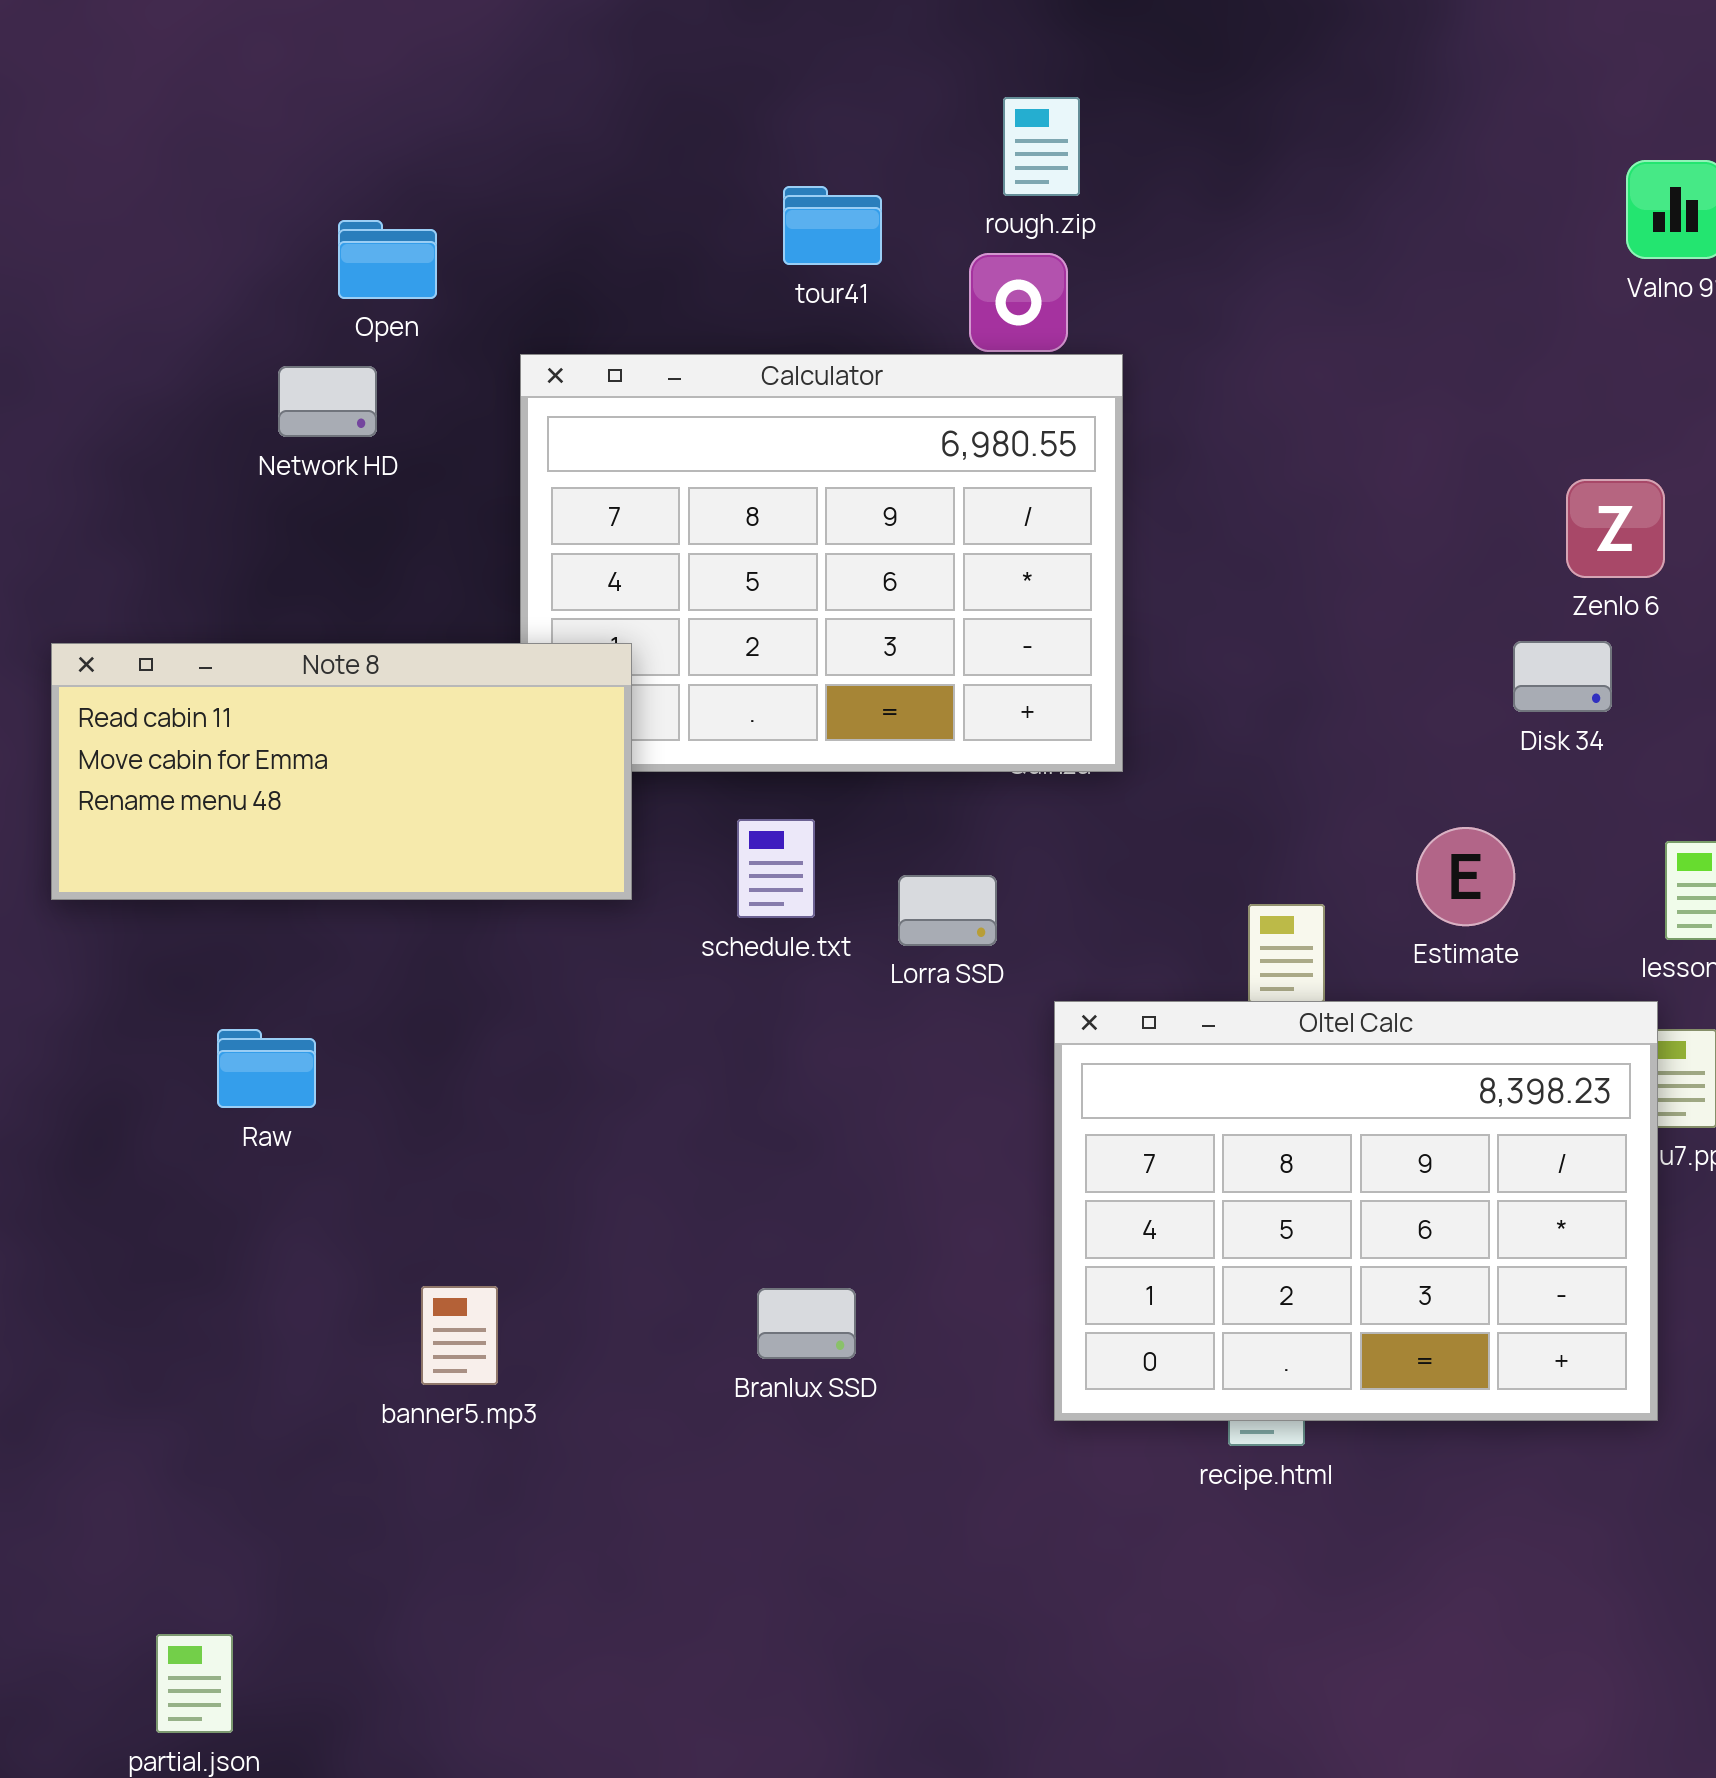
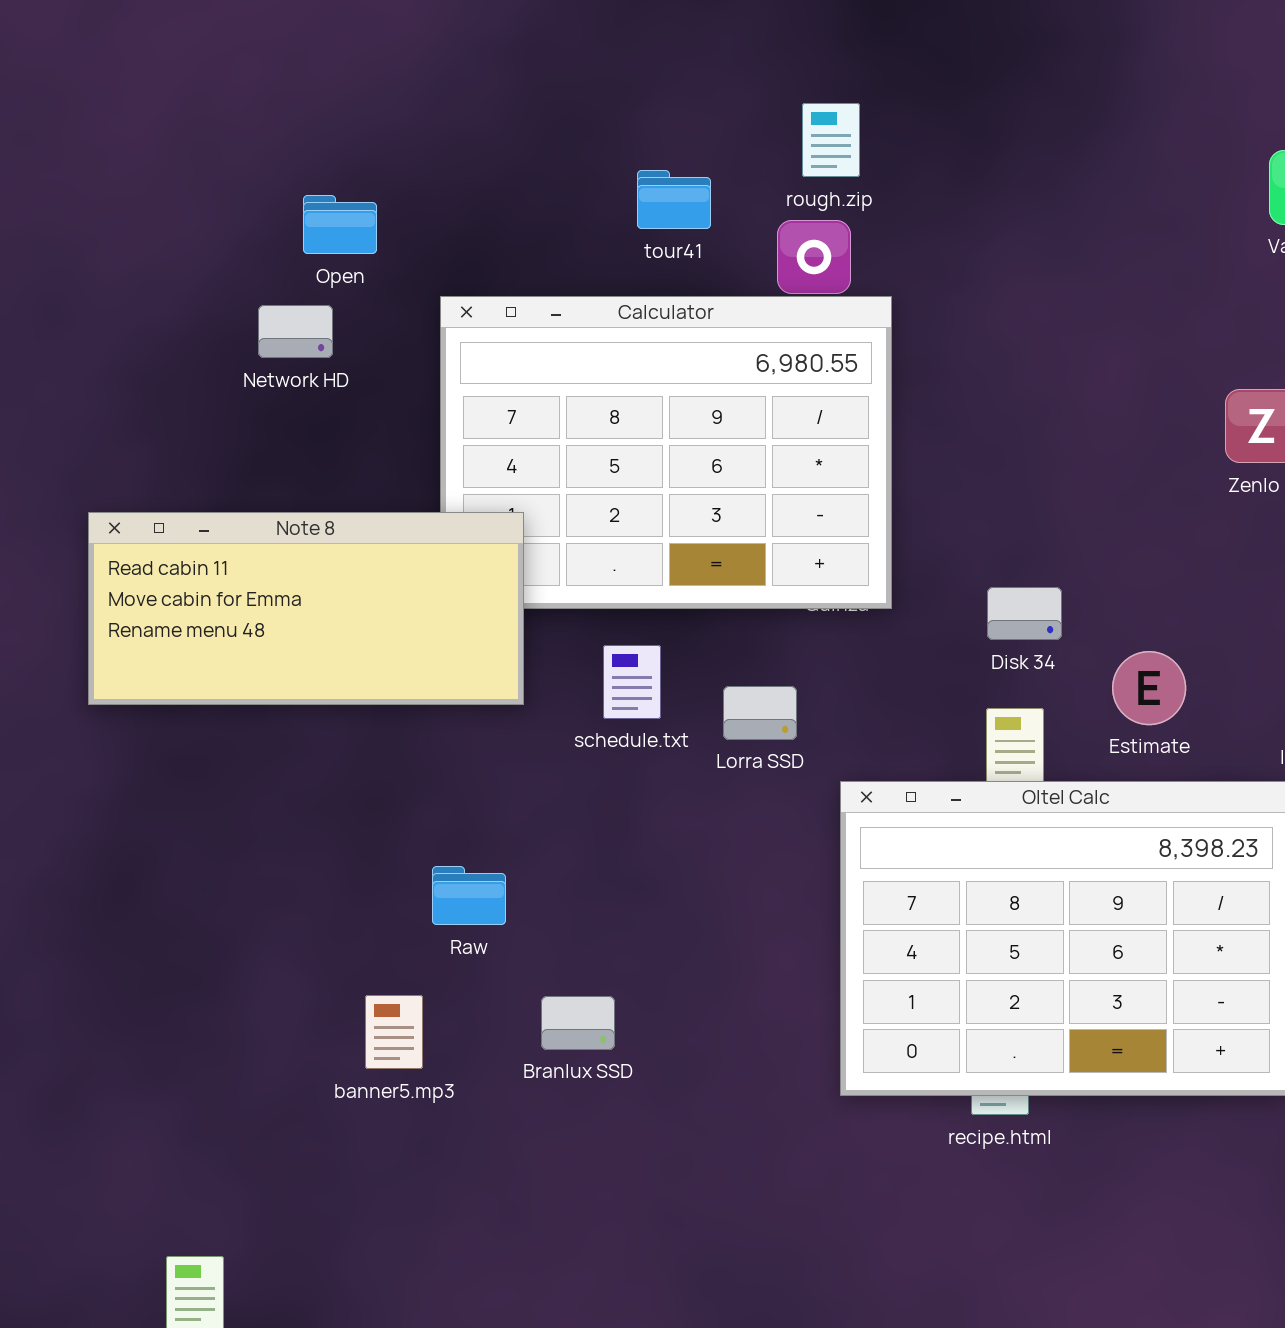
Disk 34: [1513,641,1612,712] -> [987,587,1062,640], moved
Raw: [217,1029,316,1108] -> [432,866,506,925], moved
Branlux SSD: [757,1288,856,1359] -> [541,996,615,1050], moved

